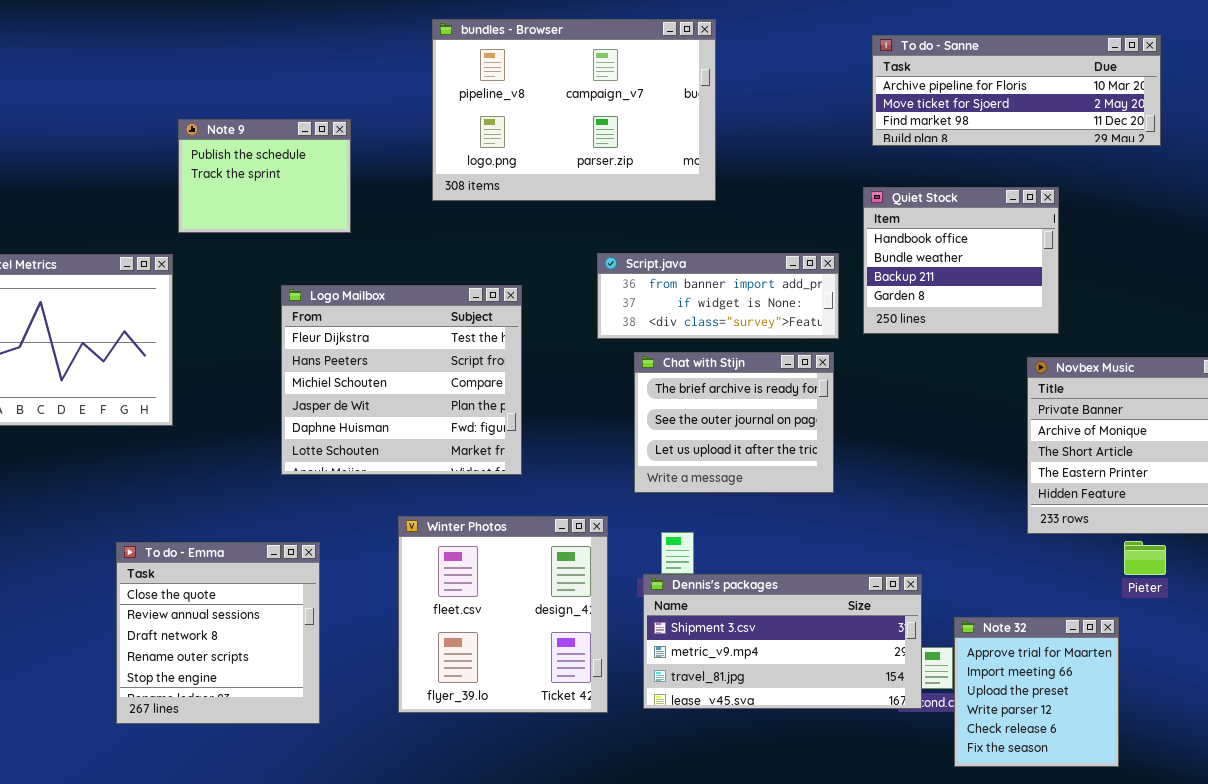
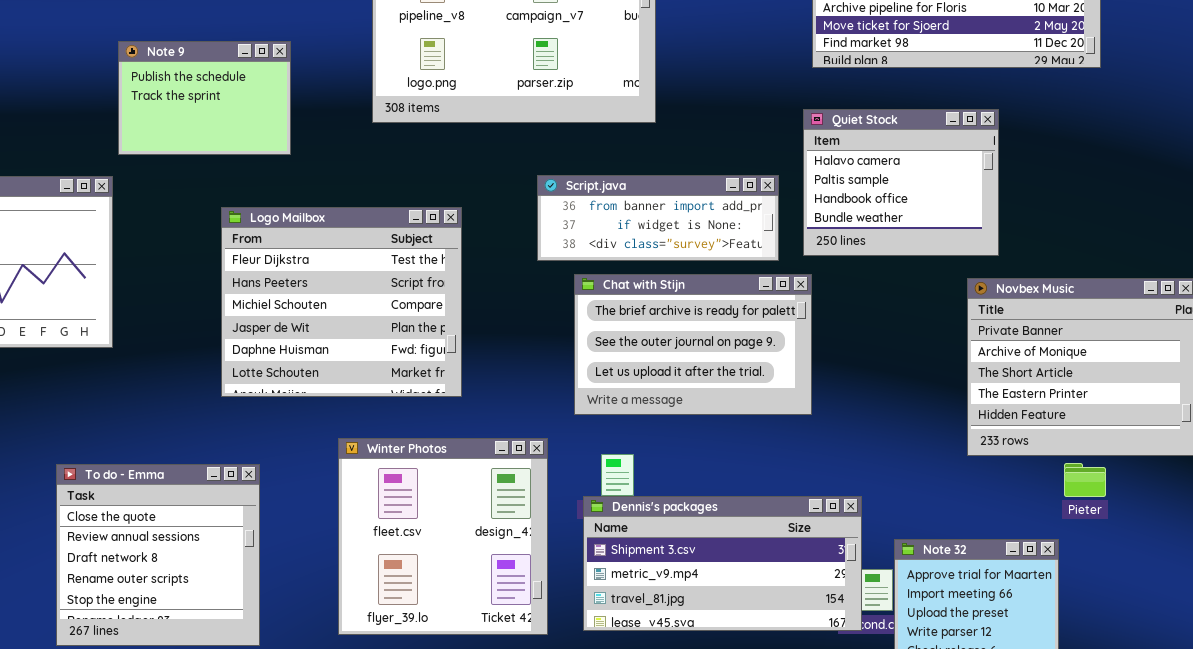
Quiet Stock: [863,187,1059,334] -> [803,109,999,256], scrolled up 2 rows
Chat with Stijn: [634,352,834,493] -> [574,274,812,415], resized

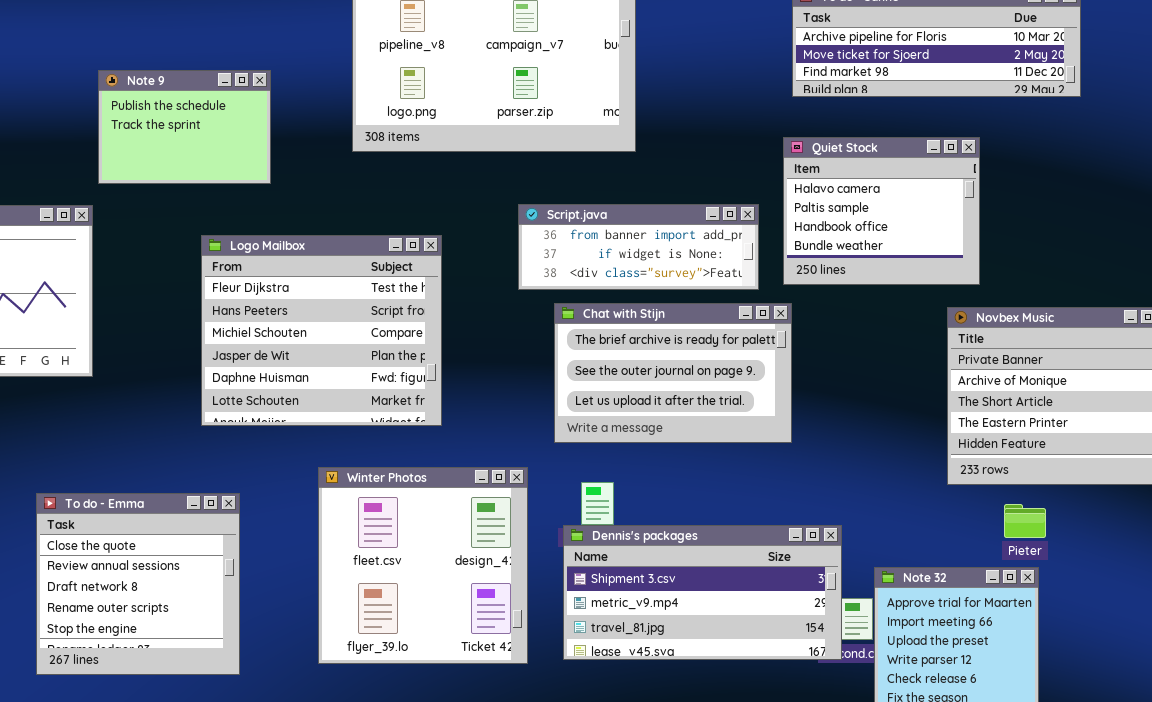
Pieter: [1064,463,1106,497] -> [1004,504,1046,538], moved

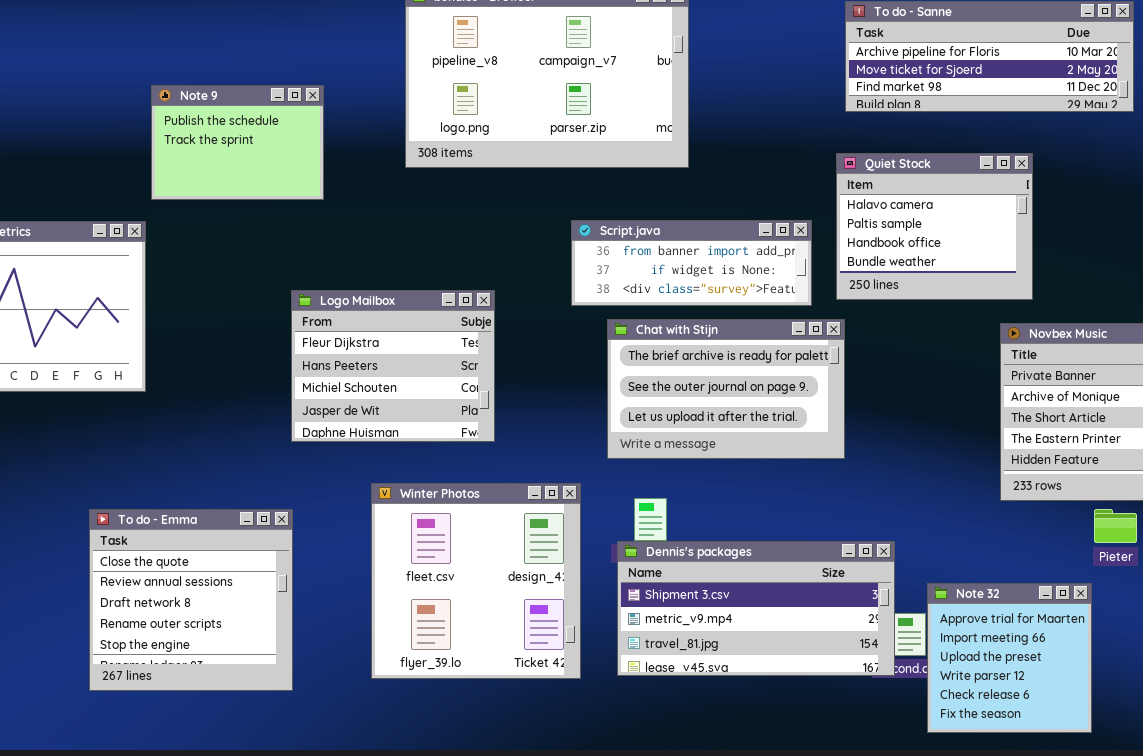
Logo Mailbox: [201,235,442,426] -> [291,290,495,442], resized
Pieter: [1004,504,1046,538] -> [1094,509,1137,543], moved

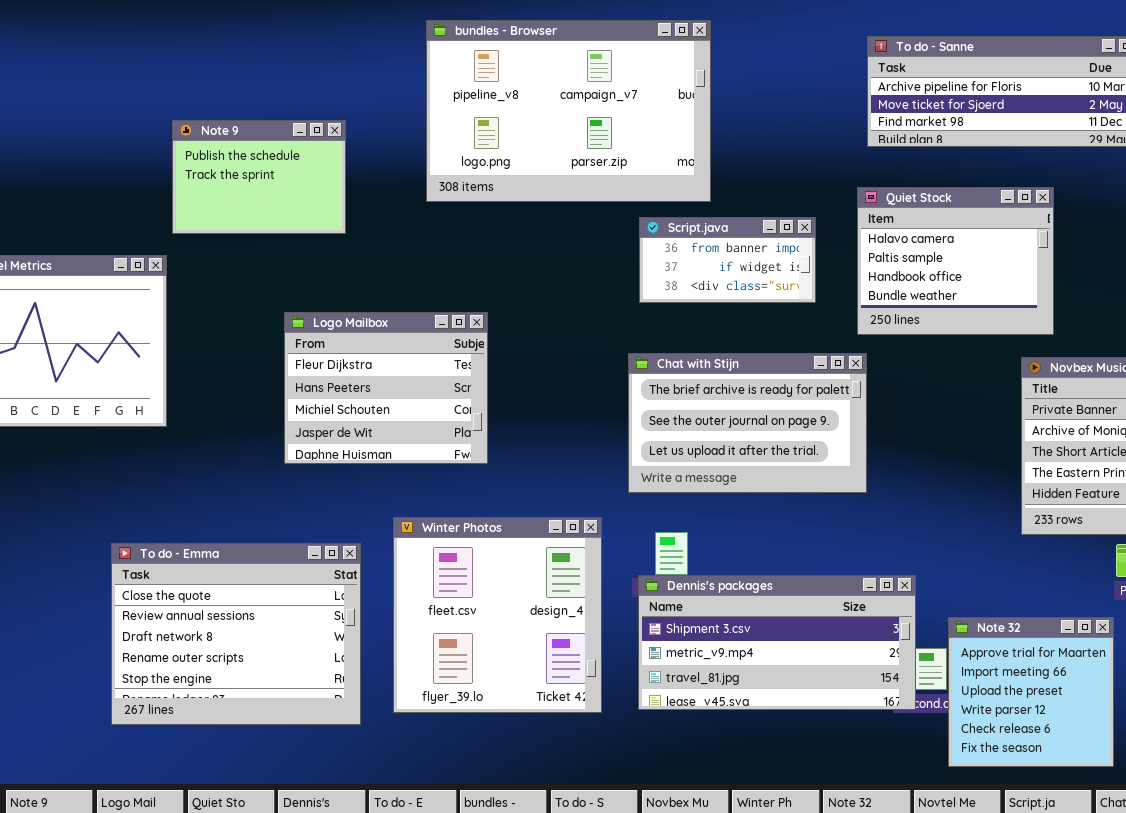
Script.java: [571,220,812,306] -> [639,217,816,303], moved, resized
Logo Mailbox: [291,290,495,442] -> [284,312,488,464], moved
To do - Emma: [89,509,293,691] -> [111,543,361,725], resized

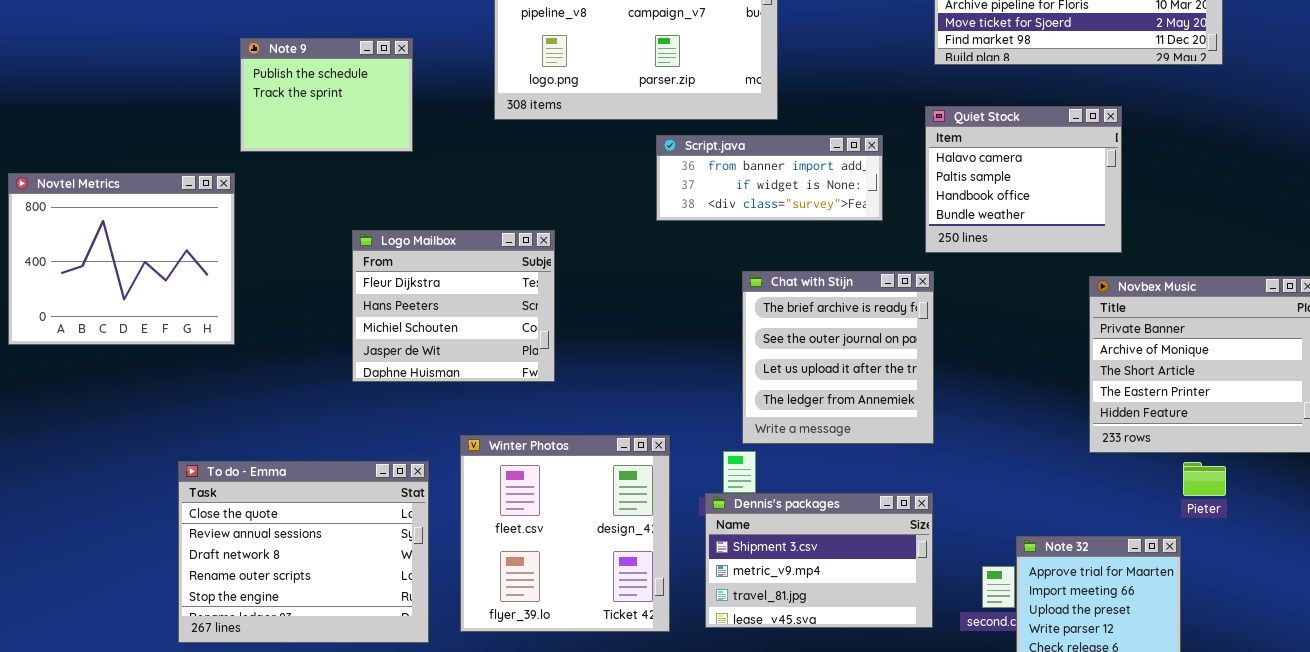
Script.java: [639,217,816,303] -> [656,135,883,221], resized
Chat with Stijn: [628,353,867,493] -> [742,271,934,444], resized
Dennis's packages: [638,575,916,710] -> [705,493,933,628], resized

